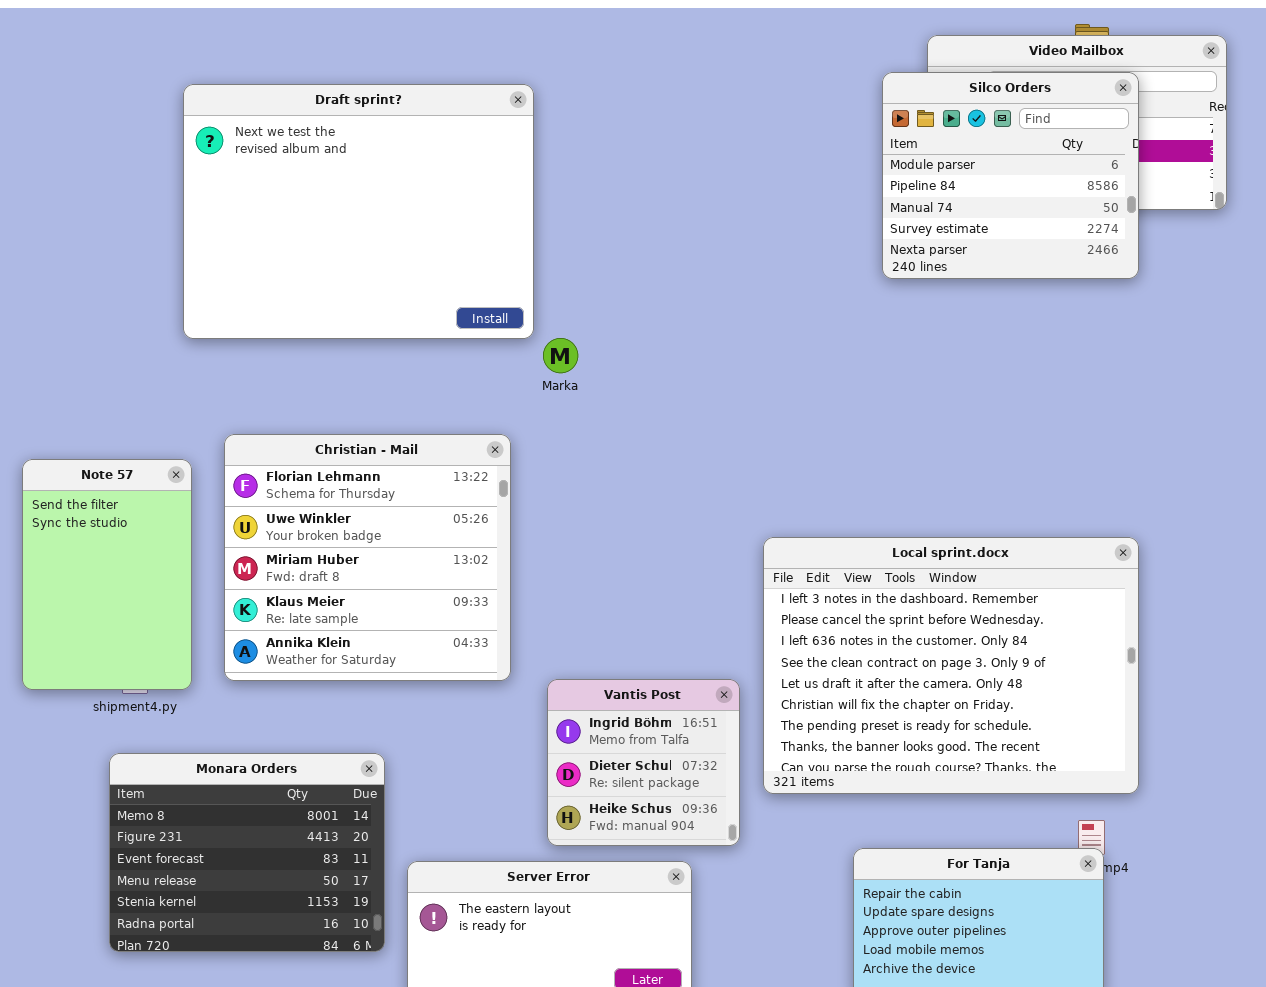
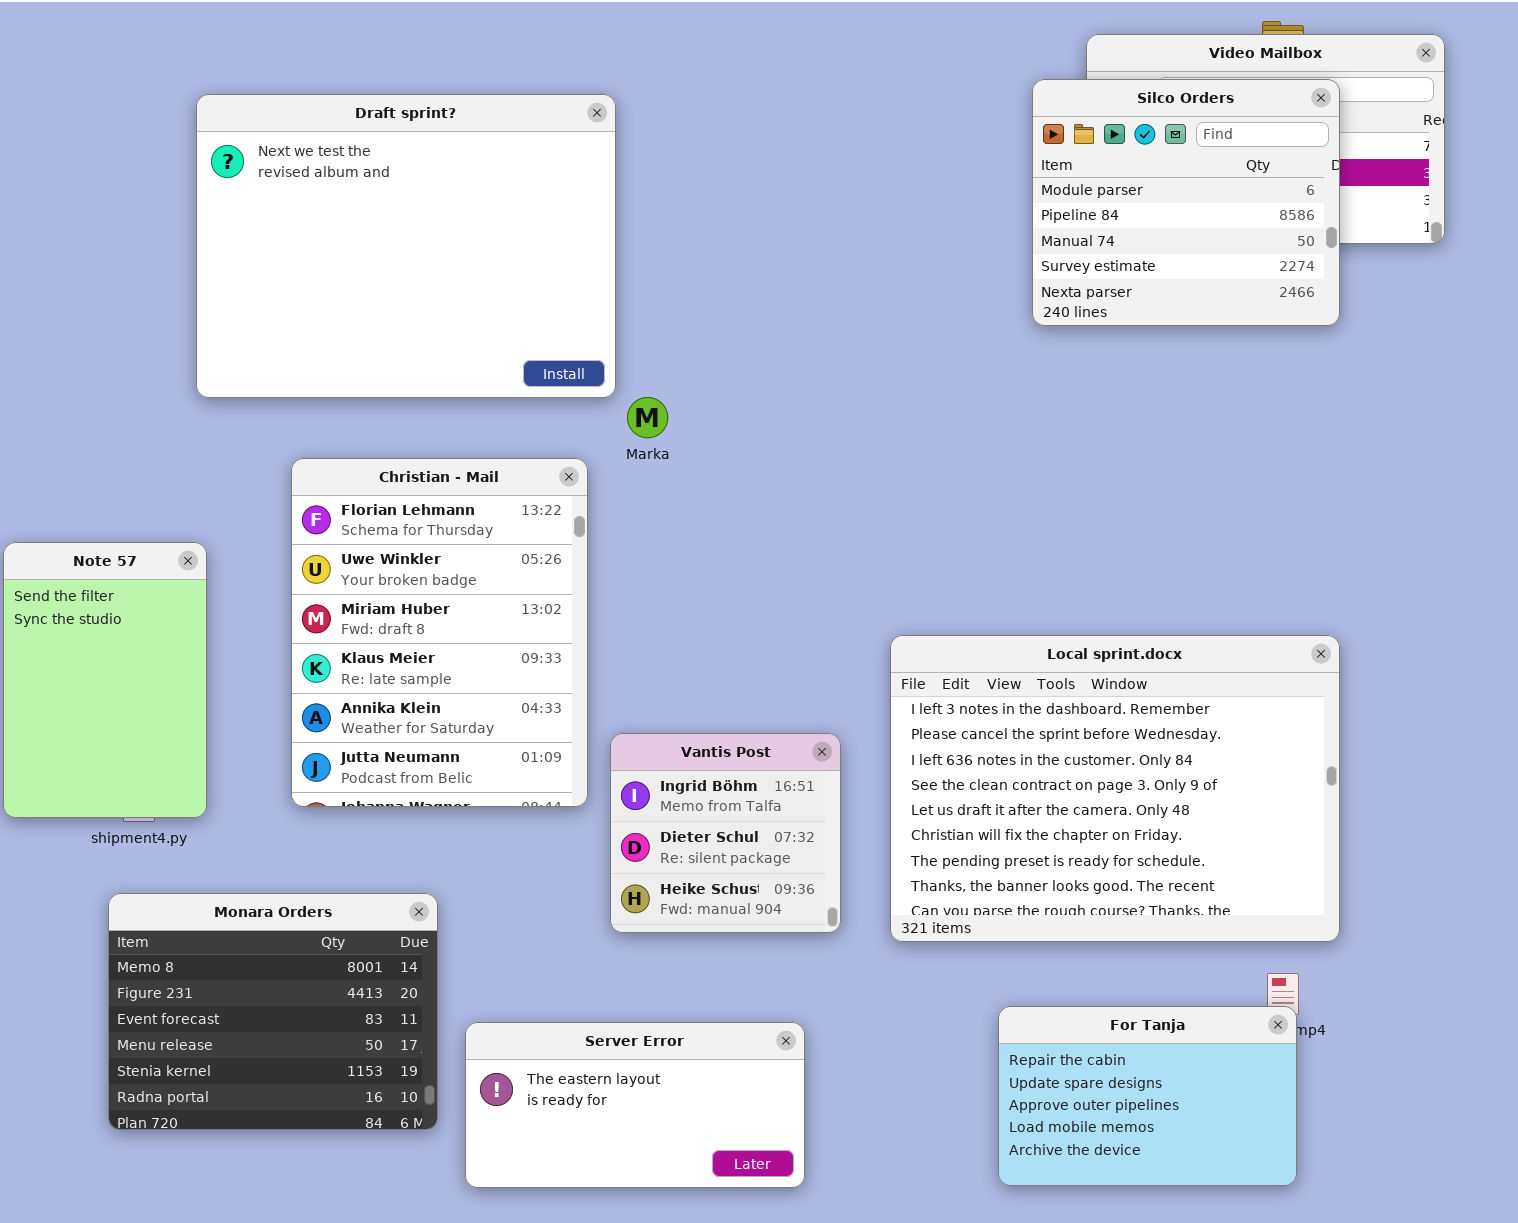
Christian - Mail: [224,434,511,681] -> [291,458,588,807], resized
Vantis Post: [547,679,740,846] -> [610,733,841,933], moved

